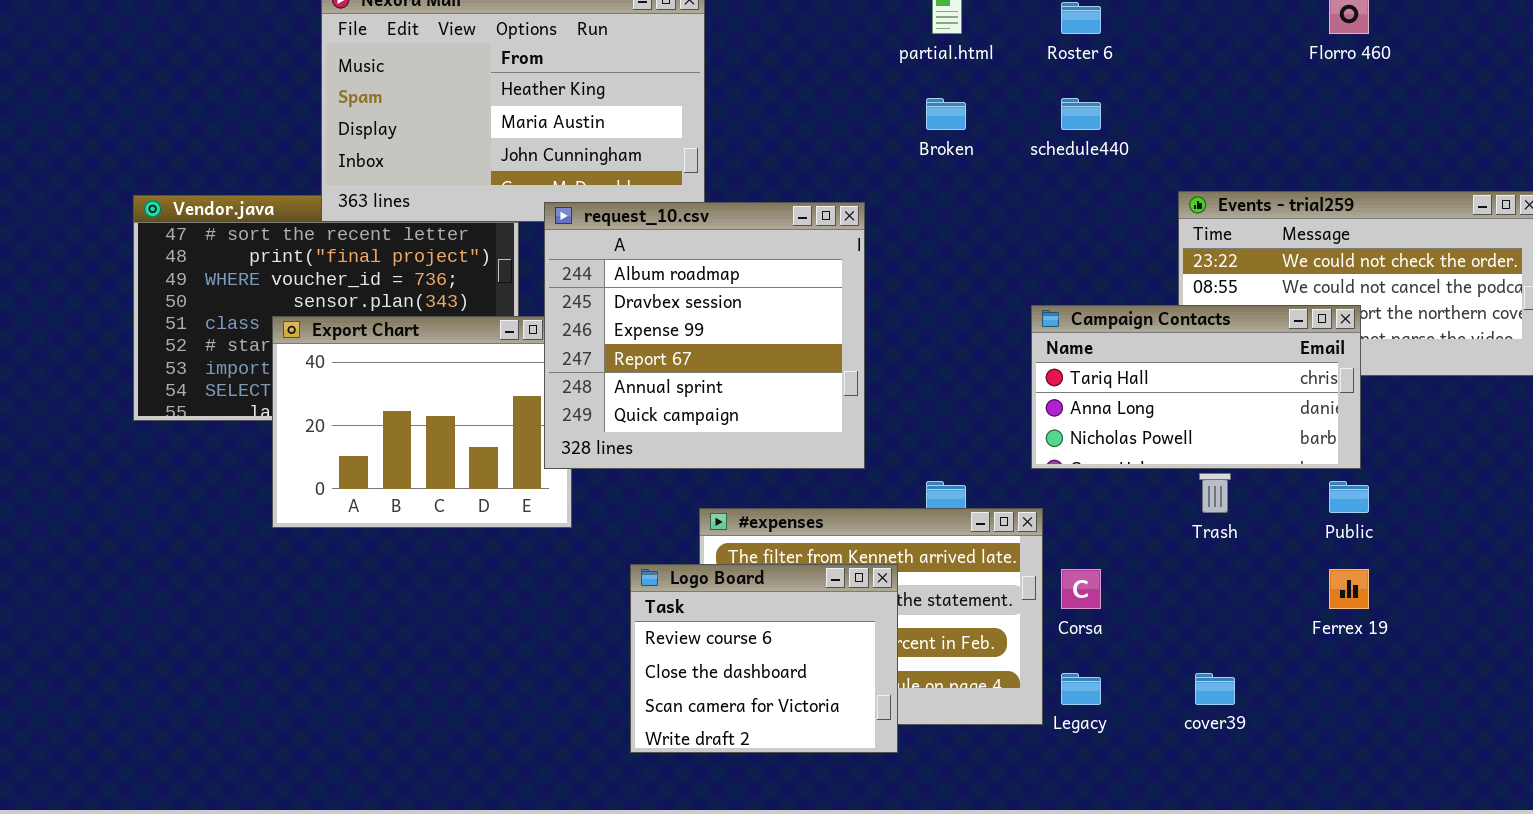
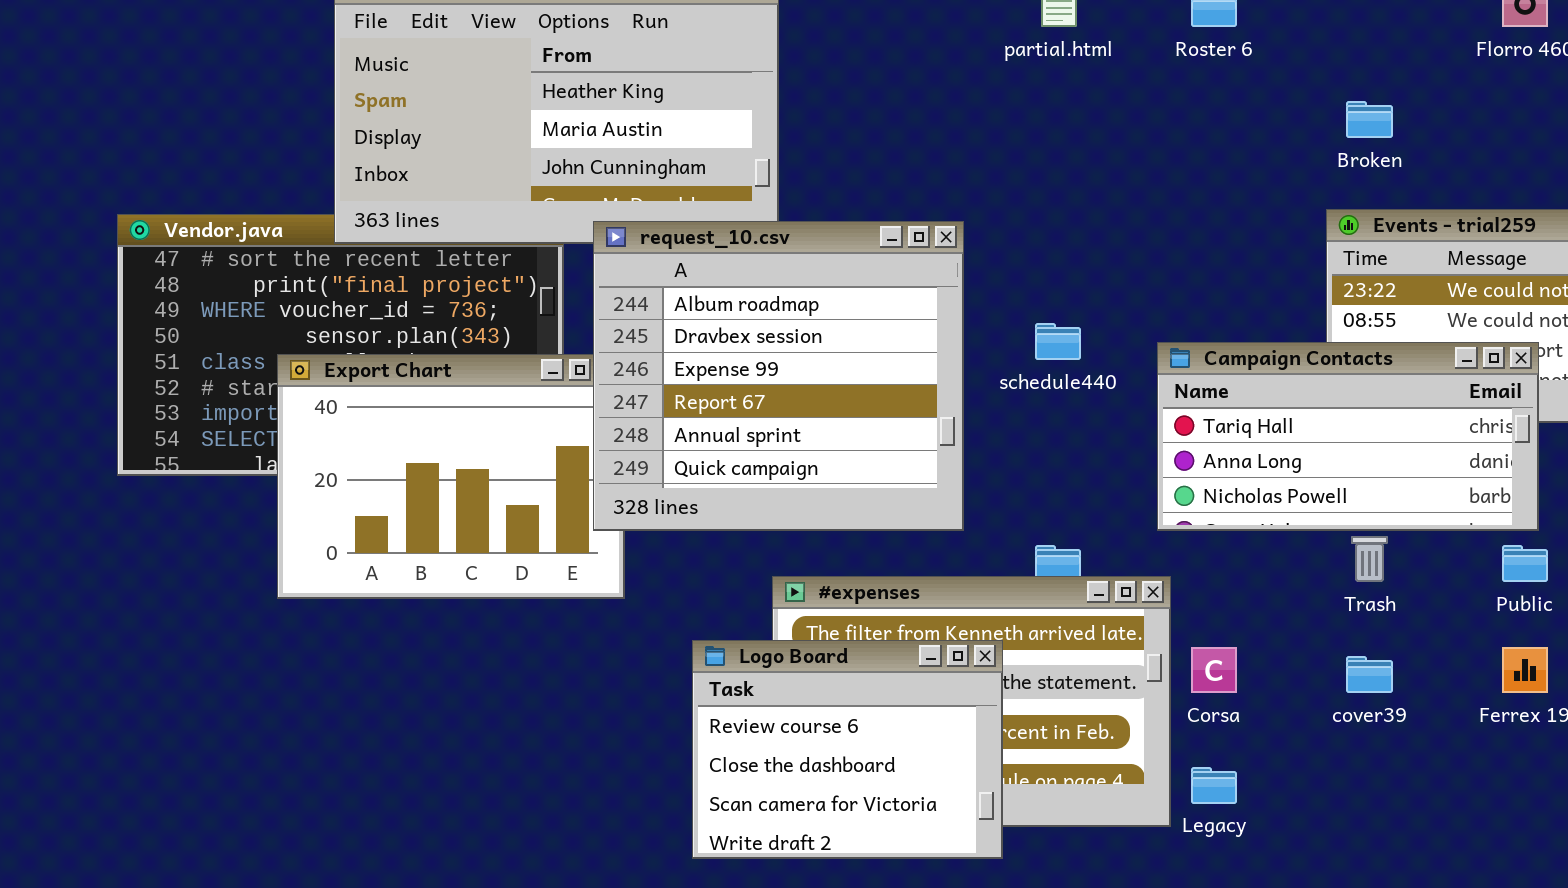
Broken: [926,98,966,130] -> [1346,101,1393,138], moved
schedule440: [1061,98,1101,130] -> [1035,323,1081,360], moved
cover39: [1195,673,1235,705] -> [1346,656,1393,693], moved

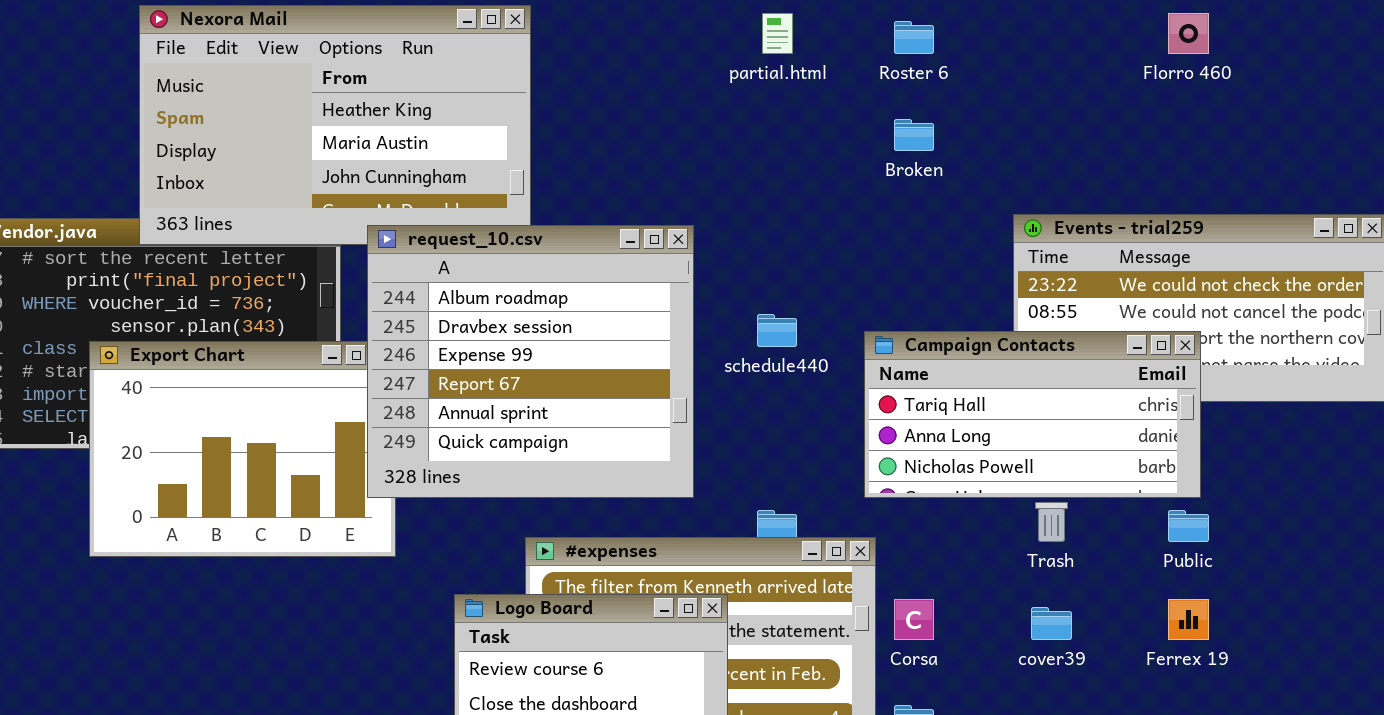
Broken: [1346,101,1393,138] -> [894,119,934,151], moved

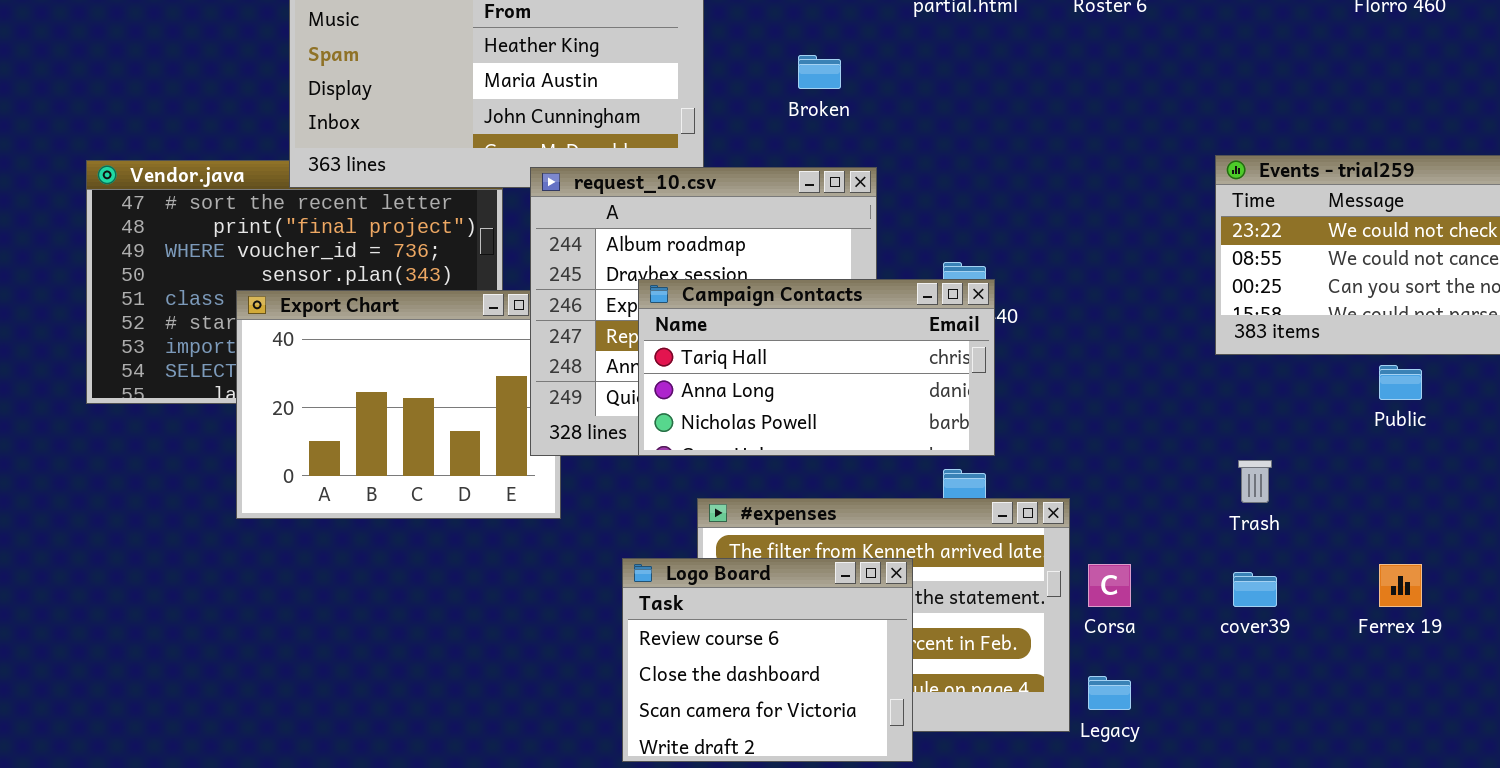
Broken: [894,119,934,151] -> [798,55,841,89], moved
Campaign Contacts: [864,331,1201,498] -> [638,279,995,456], moved
Public: [1168,510,1209,542] -> [1379,365,1422,400], moved

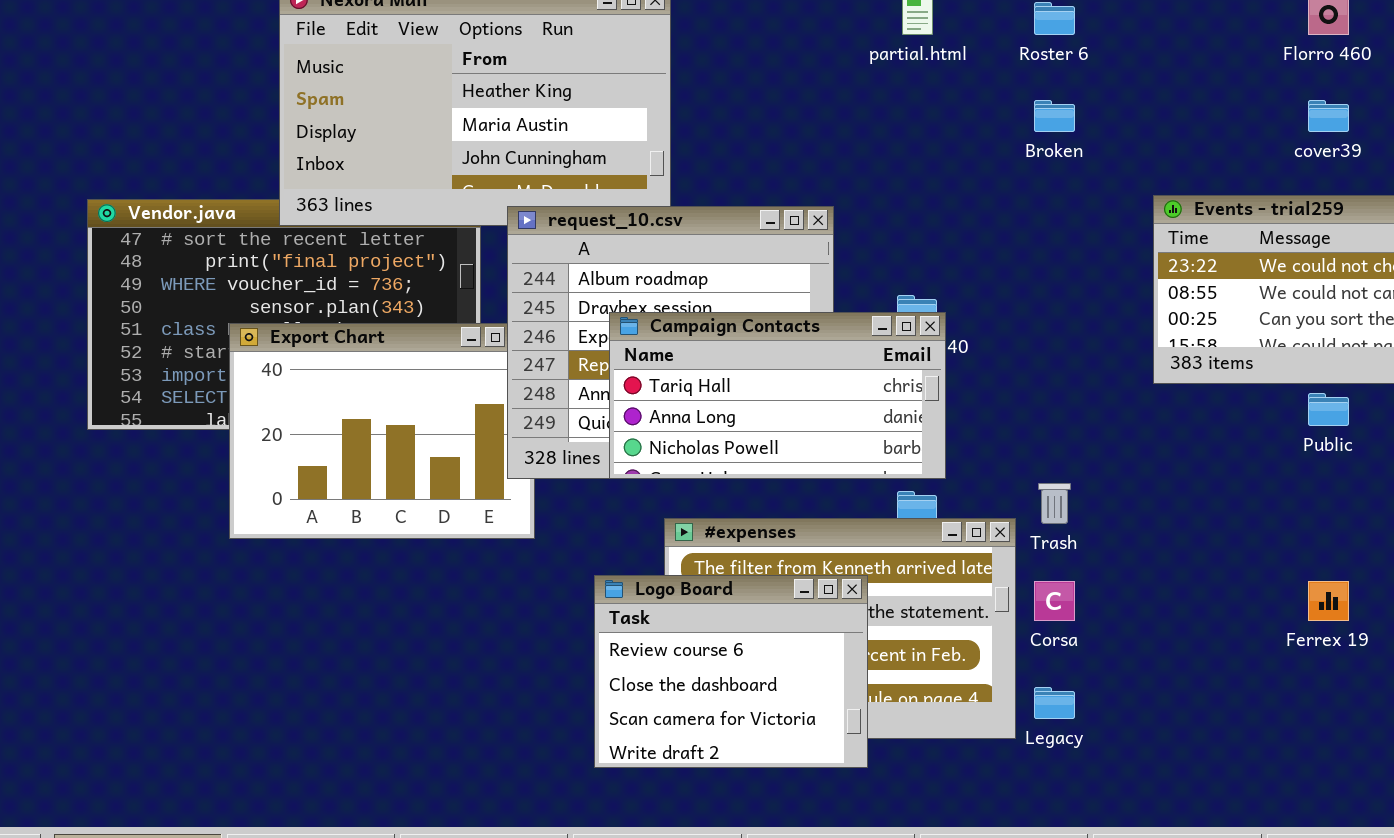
Broken: [798,55,841,89] -> [1034,100,1075,132], moved
Trash: [1238,460,1272,503] -> [1038,483,1071,524], moved
cover39: [1233,572,1277,607] -> [1308,100,1349,132], moved

